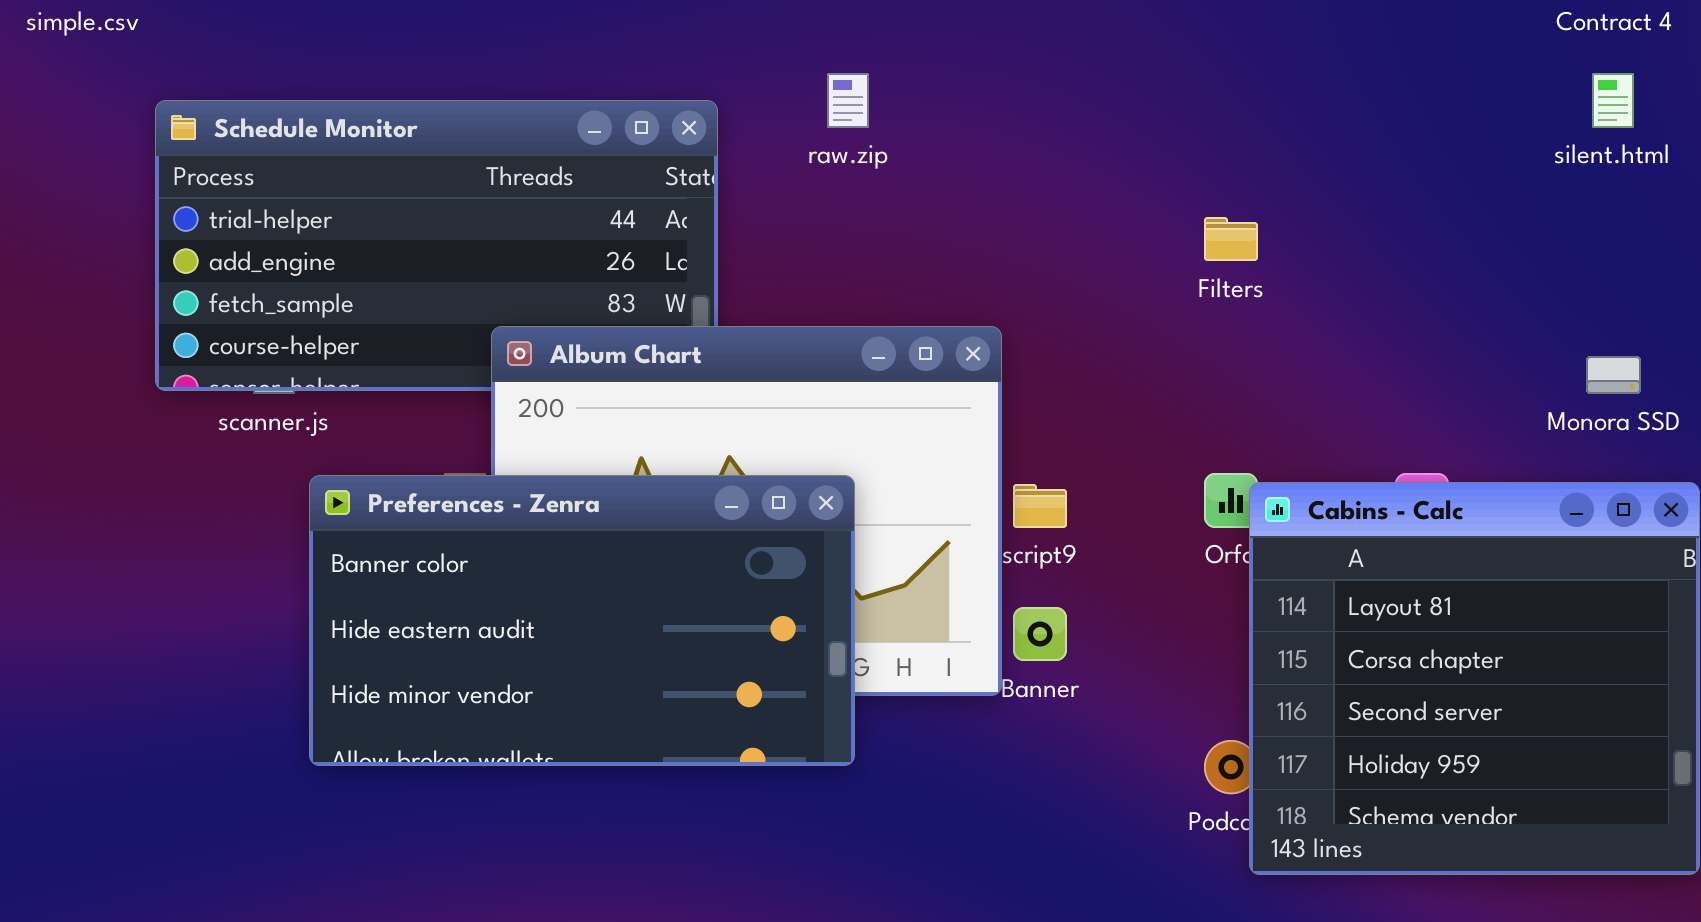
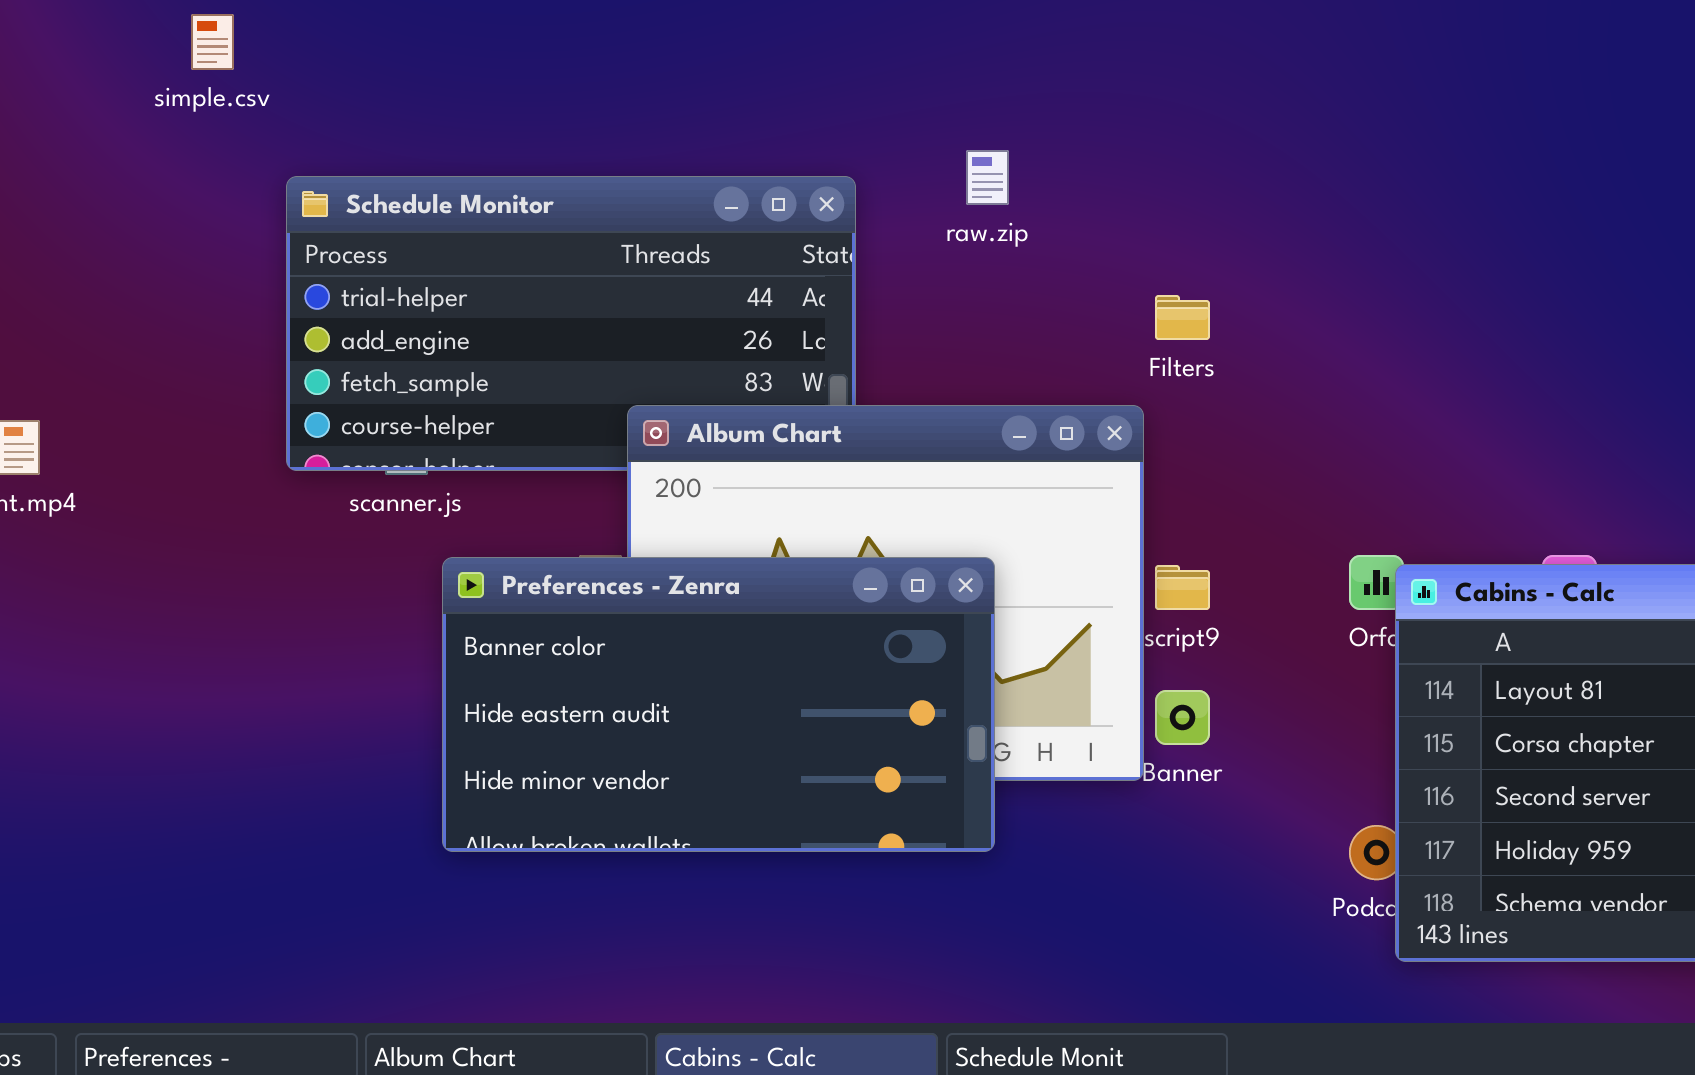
Filters: [1204,217,1258,261] -> [1155,295,1210,340], moved

